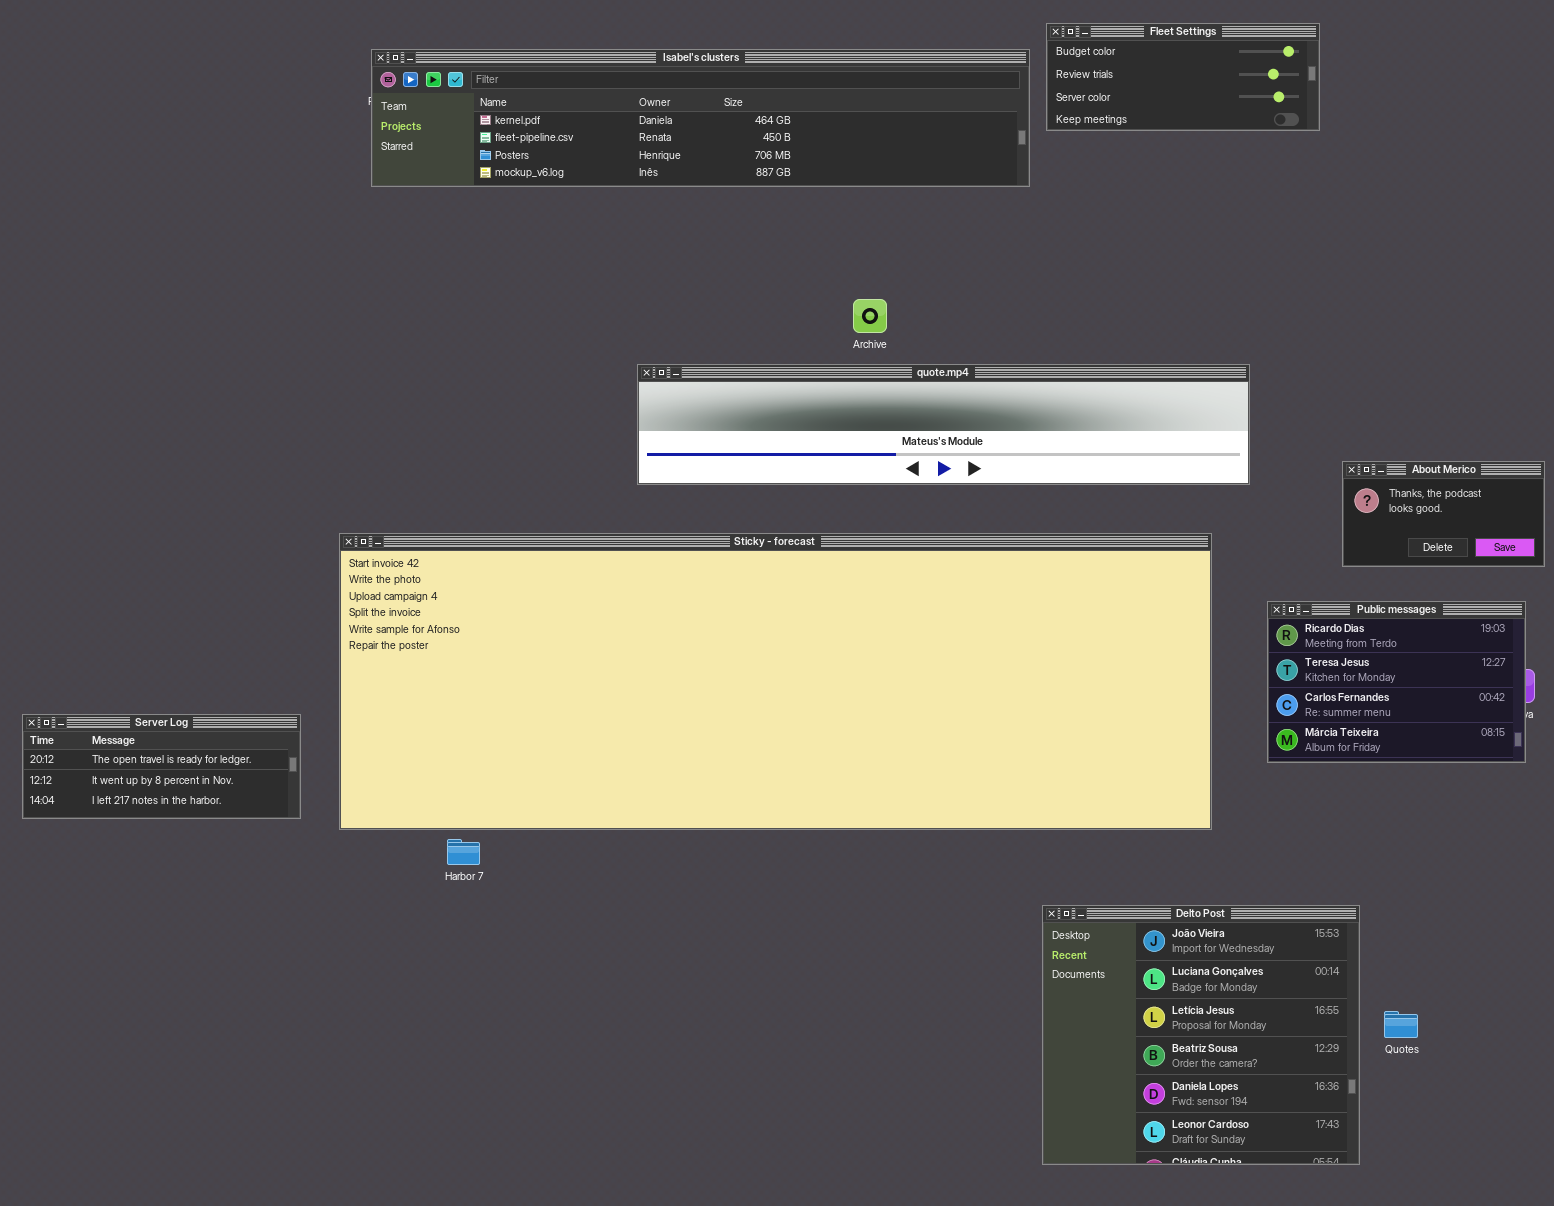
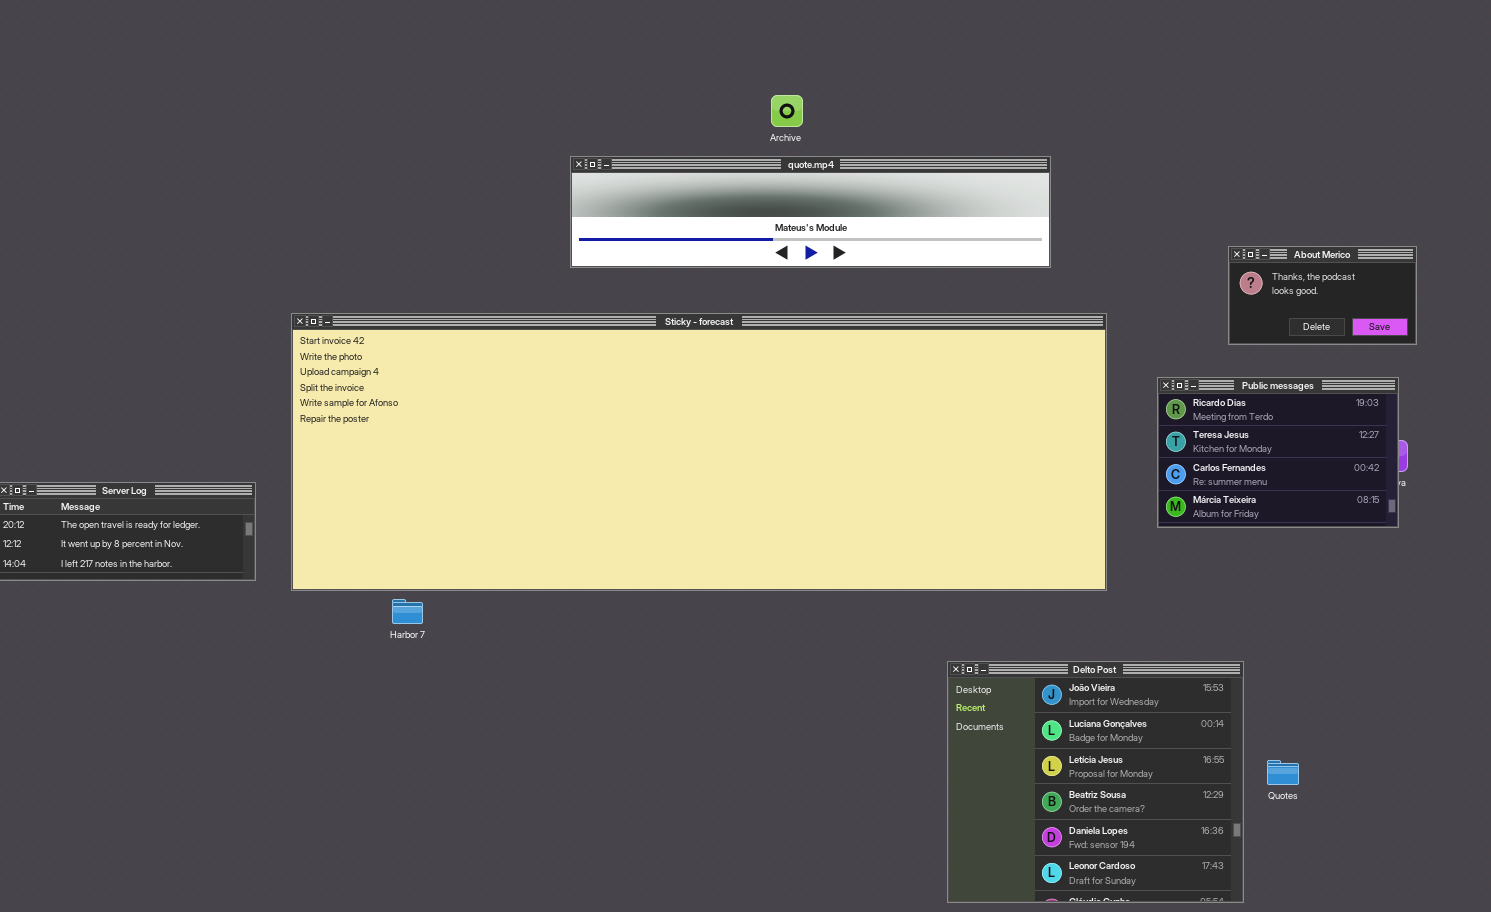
quote.mp4: [637,364,1250,485] -> [570,156,1051,268], resized

